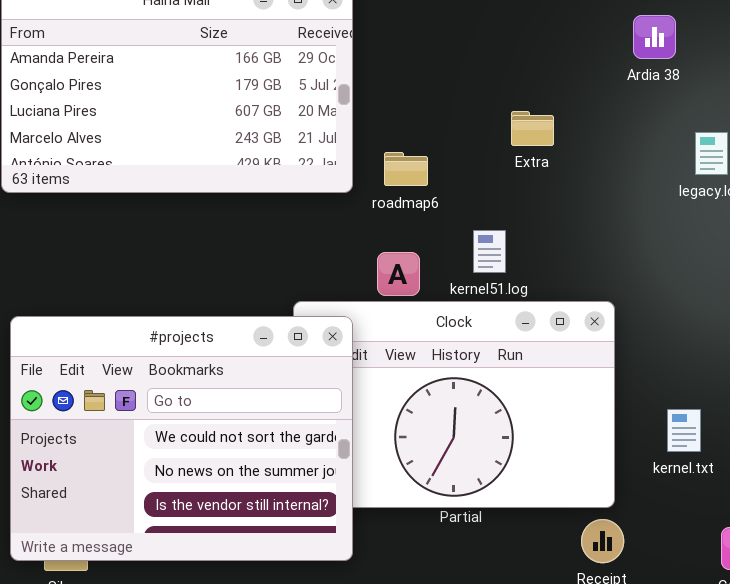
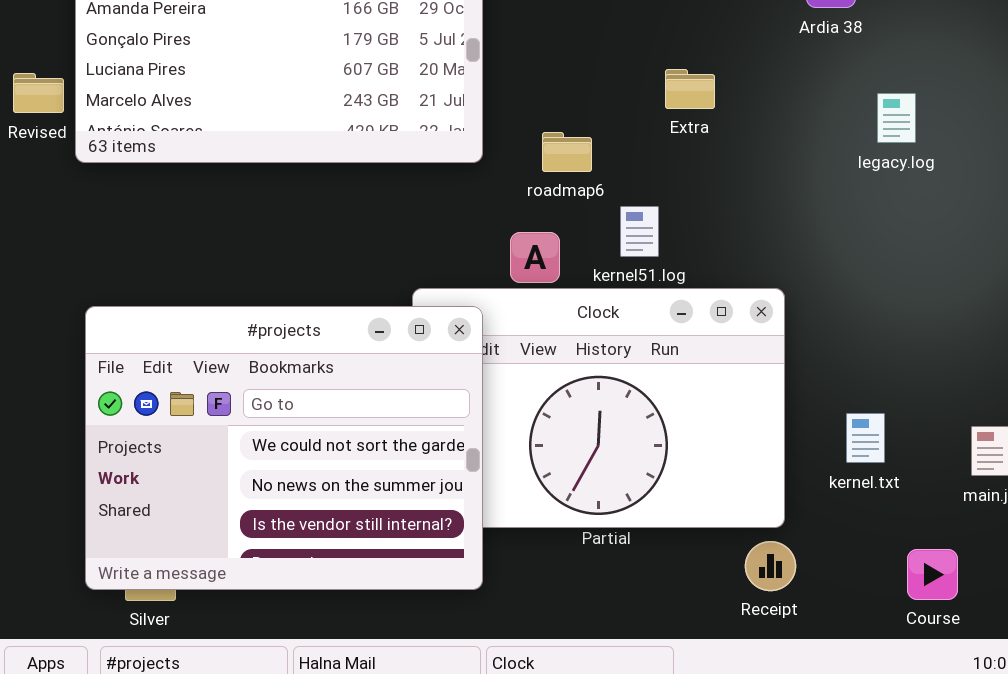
roadmap6: [384,152,428,186] -> [542,132,592,172], moved

